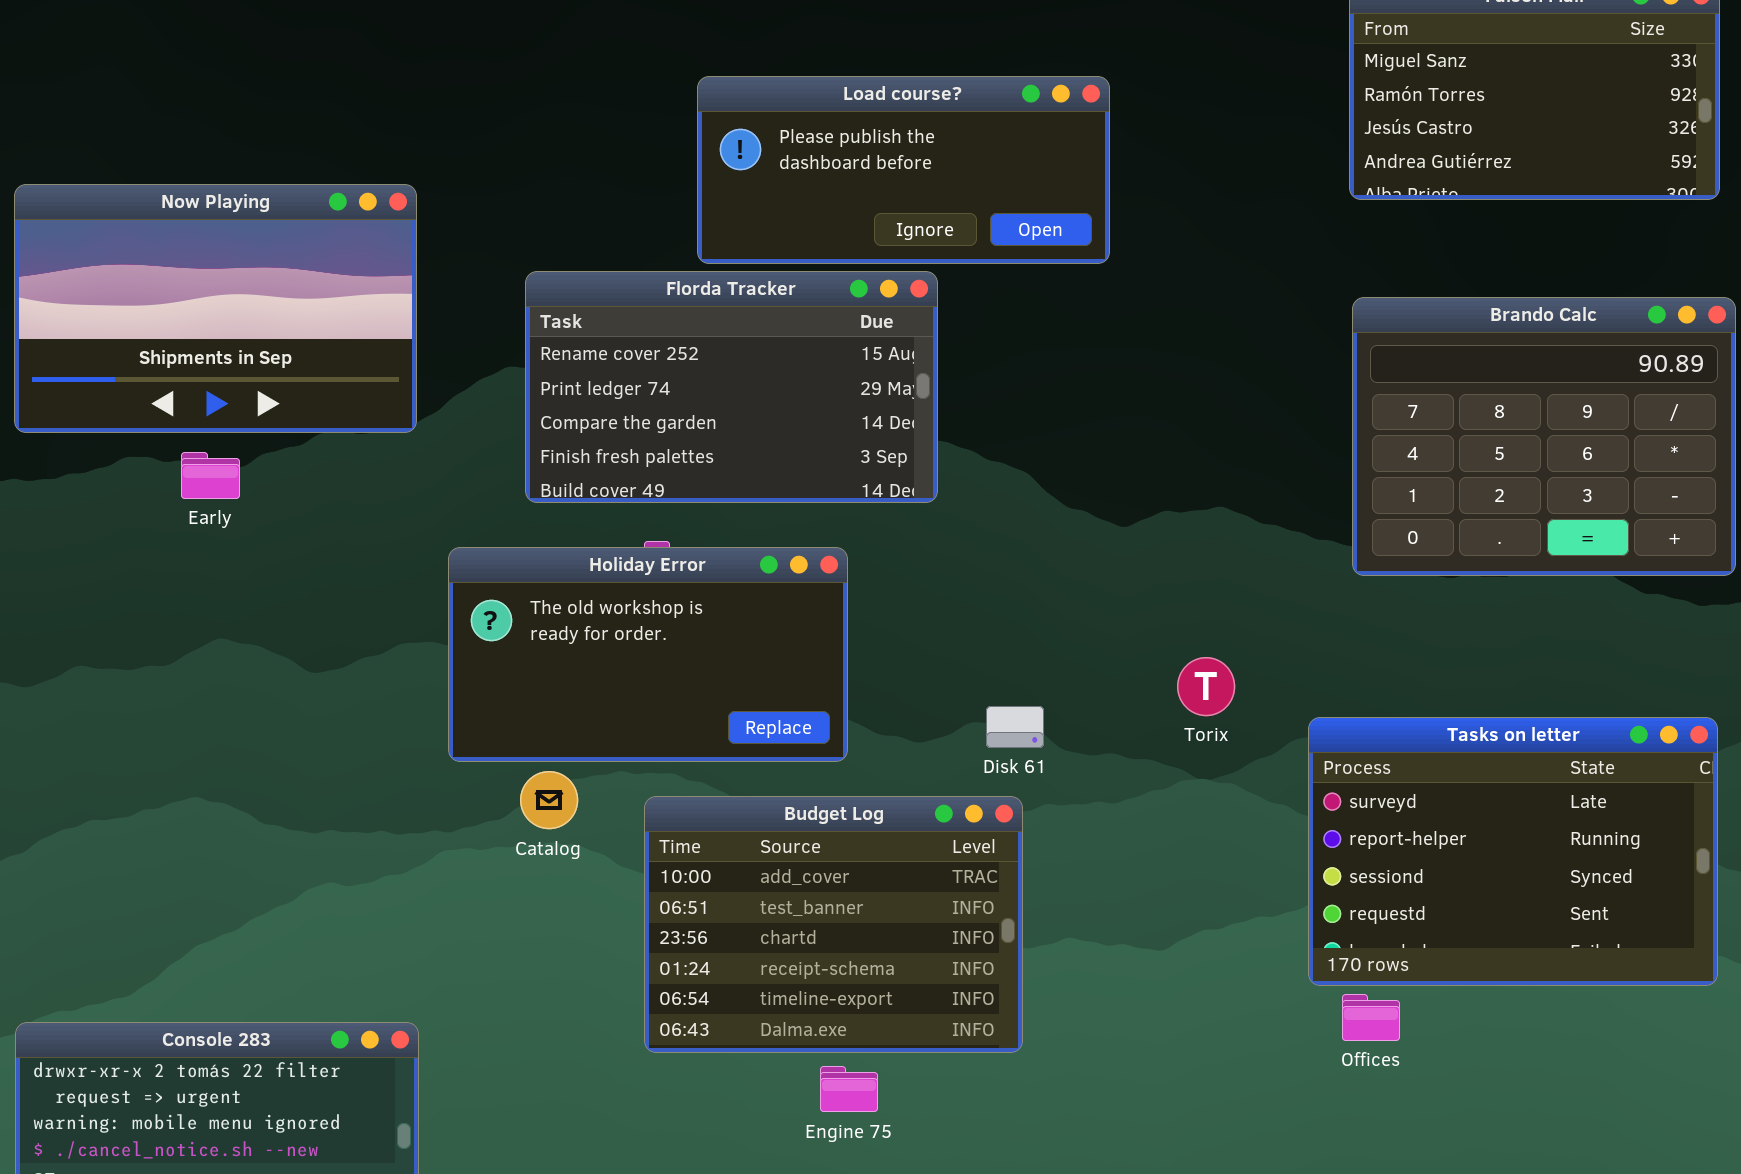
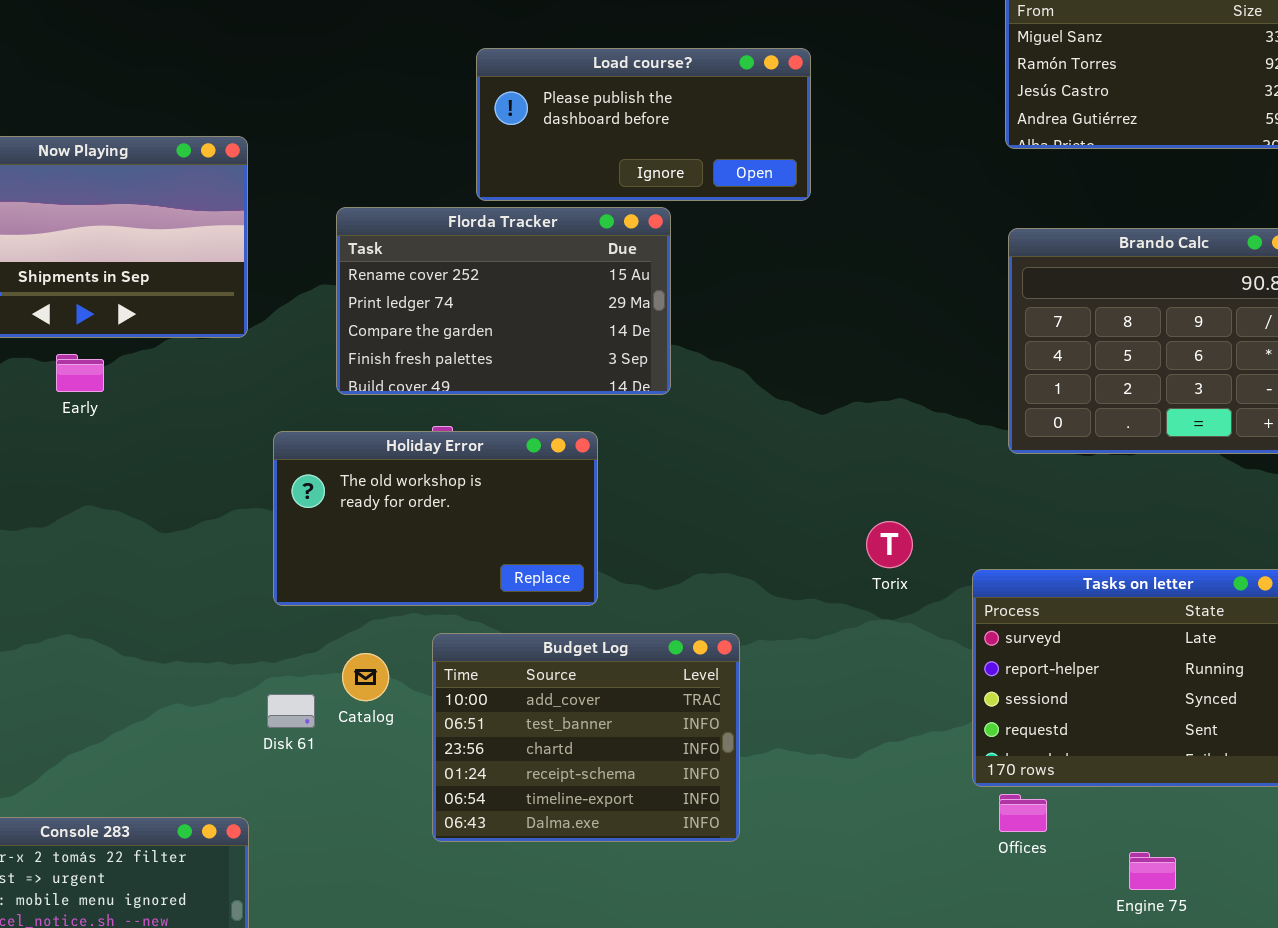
Disk 61: [986,706,1044,748] -> [267,694,315,728], moved
Catalog: [520,771,578,829] -> [342,653,389,701], moved
Engine 75: [820,1066,878,1112] -> [1129,852,1176,890], moved

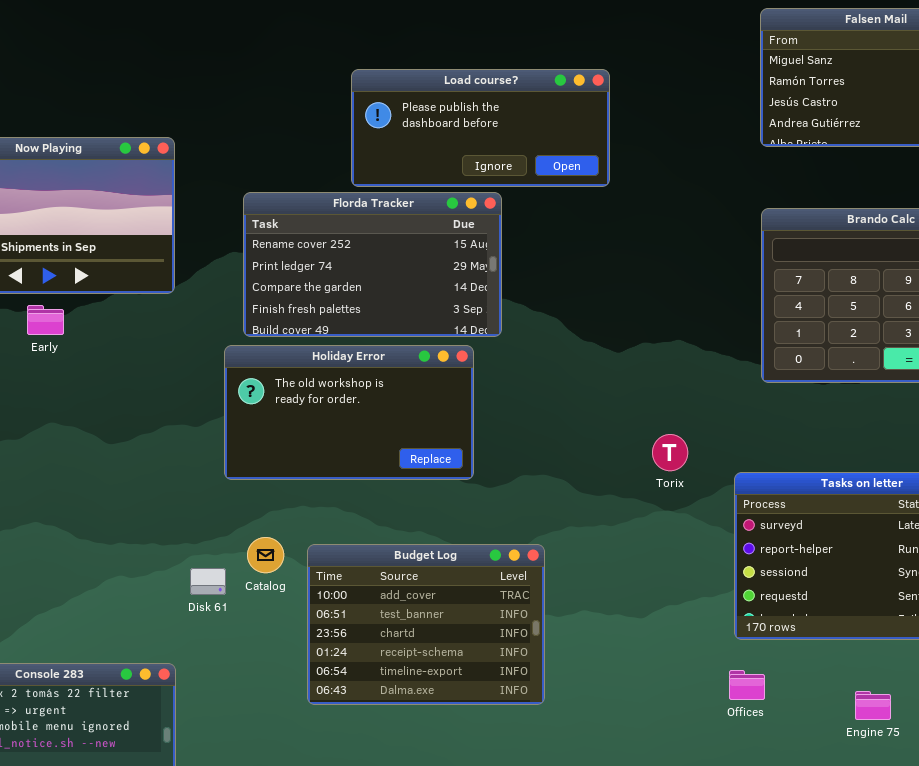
Holiday Error: [273,431,598,606] -> [224,345,474,480], moved
Budget Log: [432,633,740,842] -> [307,544,545,705], moved
Offices: [999,794,1047,832] -> [729,670,765,700], moved

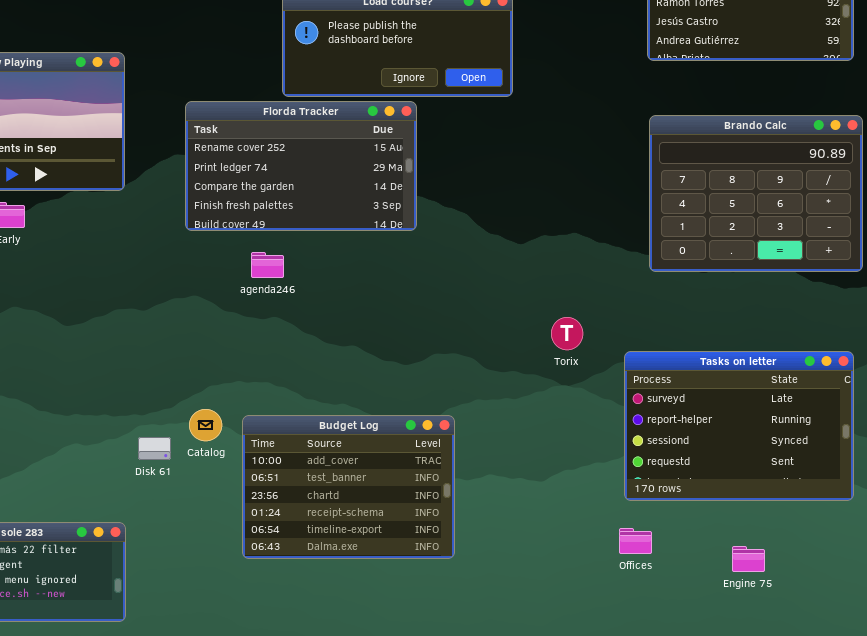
Holiday Error: [224,345,474,480] -> none, closed

